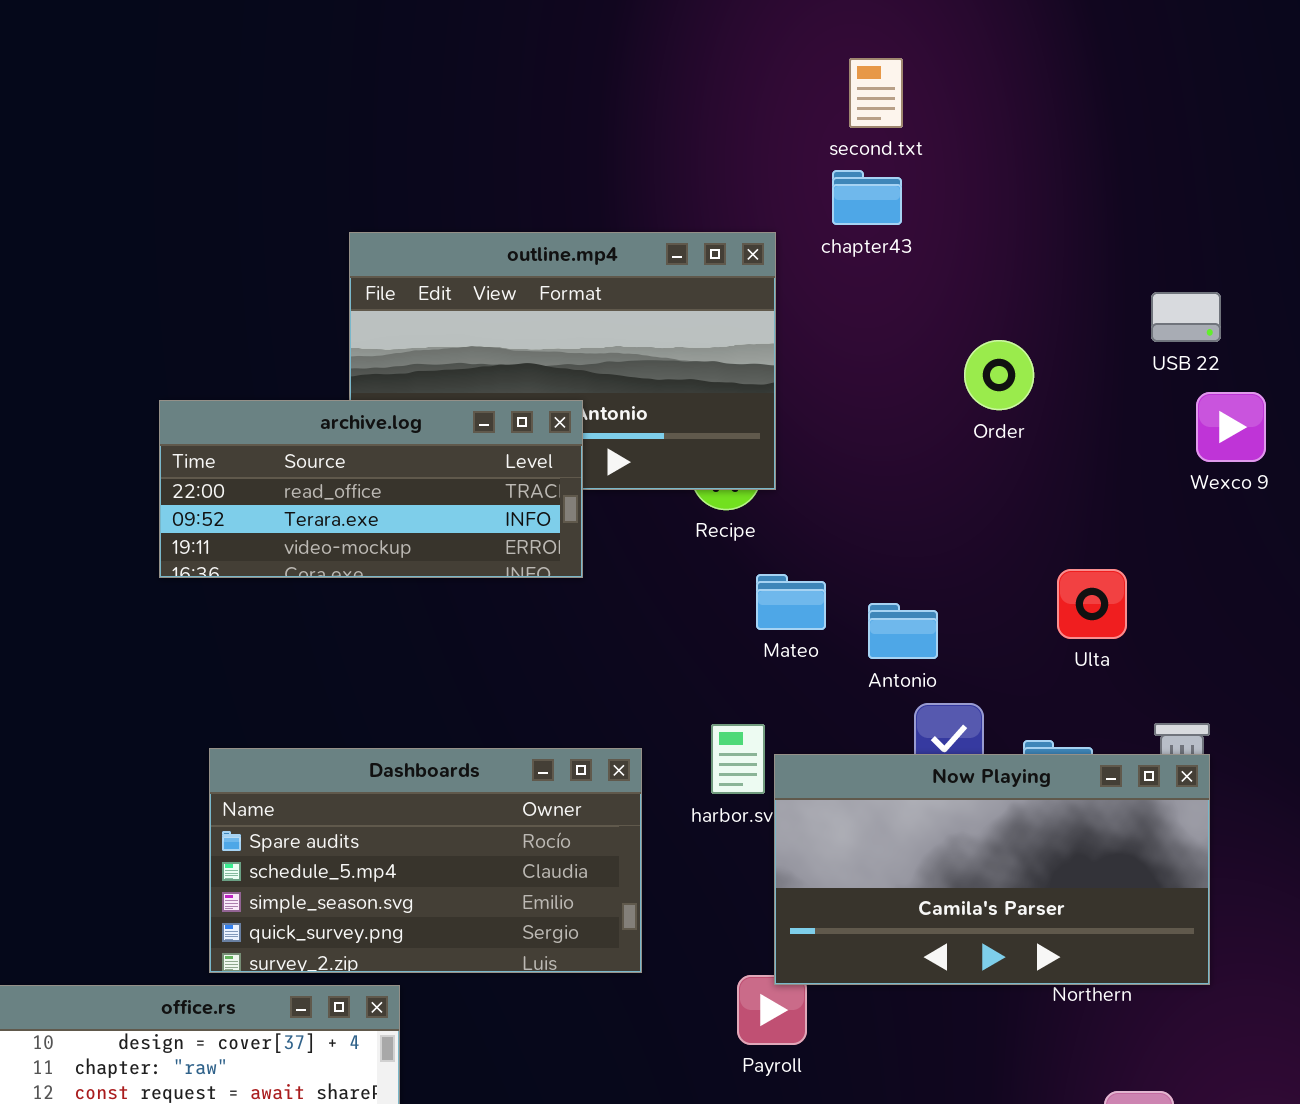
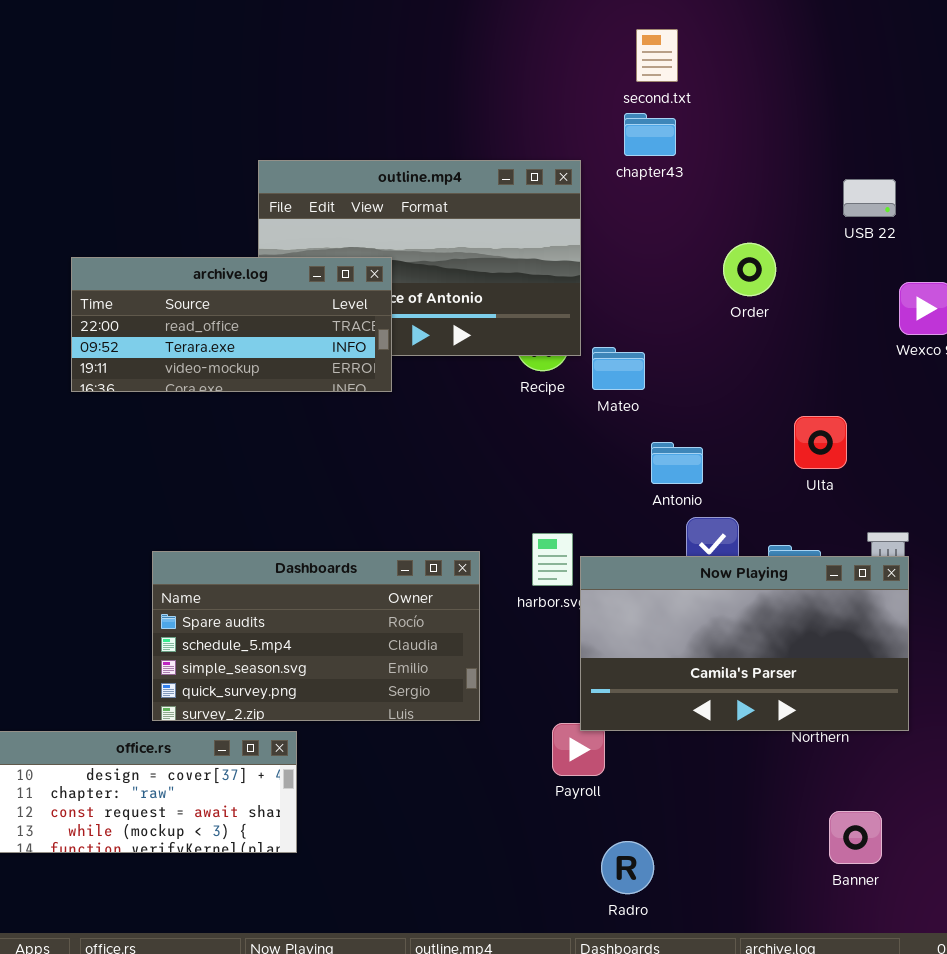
USB 22: [1151,292,1221,342] -> [843,179,896,217], moved
archive.log: [159,400,583,578] -> [71,257,392,392], moved
Mateo: [756,574,826,630] -> [592,347,645,390], moved

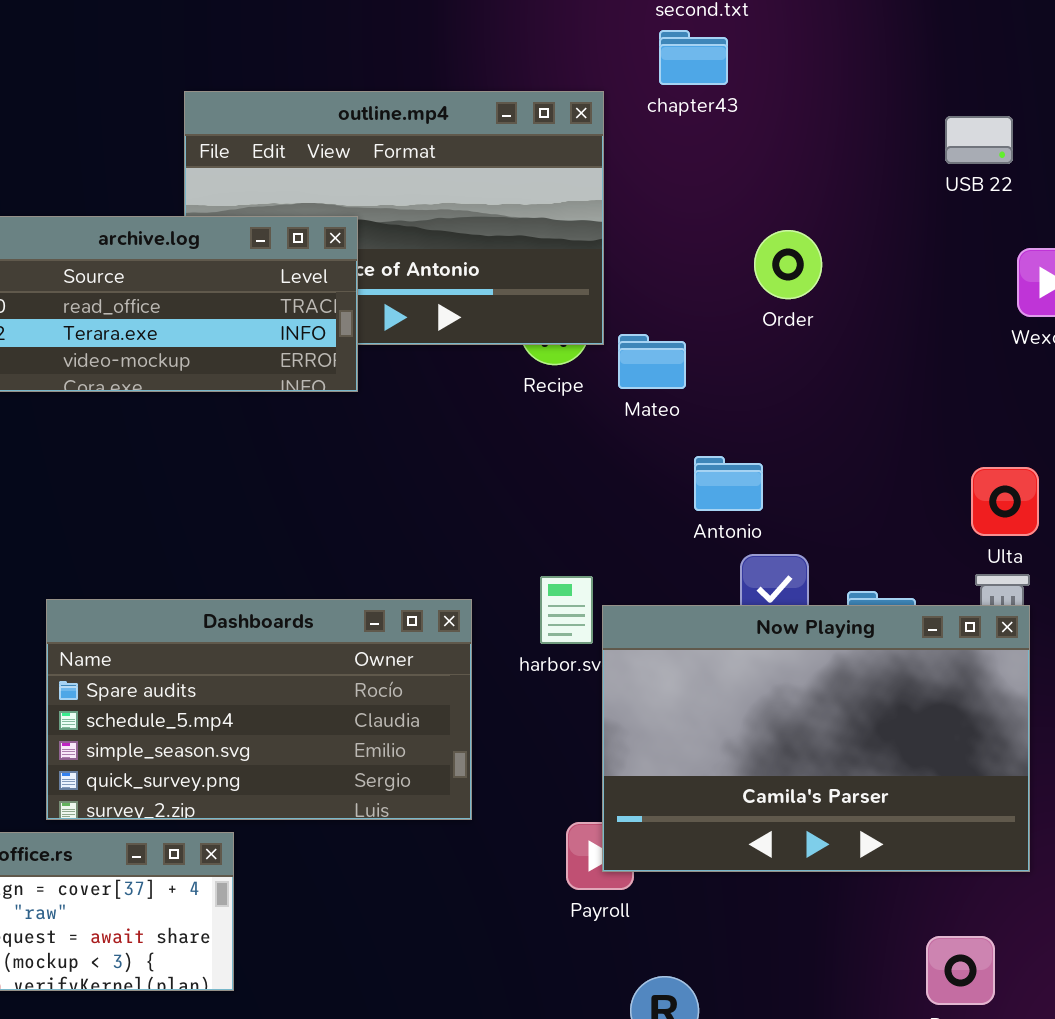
Order: [723,243,776,296] -> [754,230,822,299], moved
Ulta: [794,416,847,469] -> [971,467,1039,536], moved
Now Playing: [580,556,909,731] -> [602,605,1030,872], resized

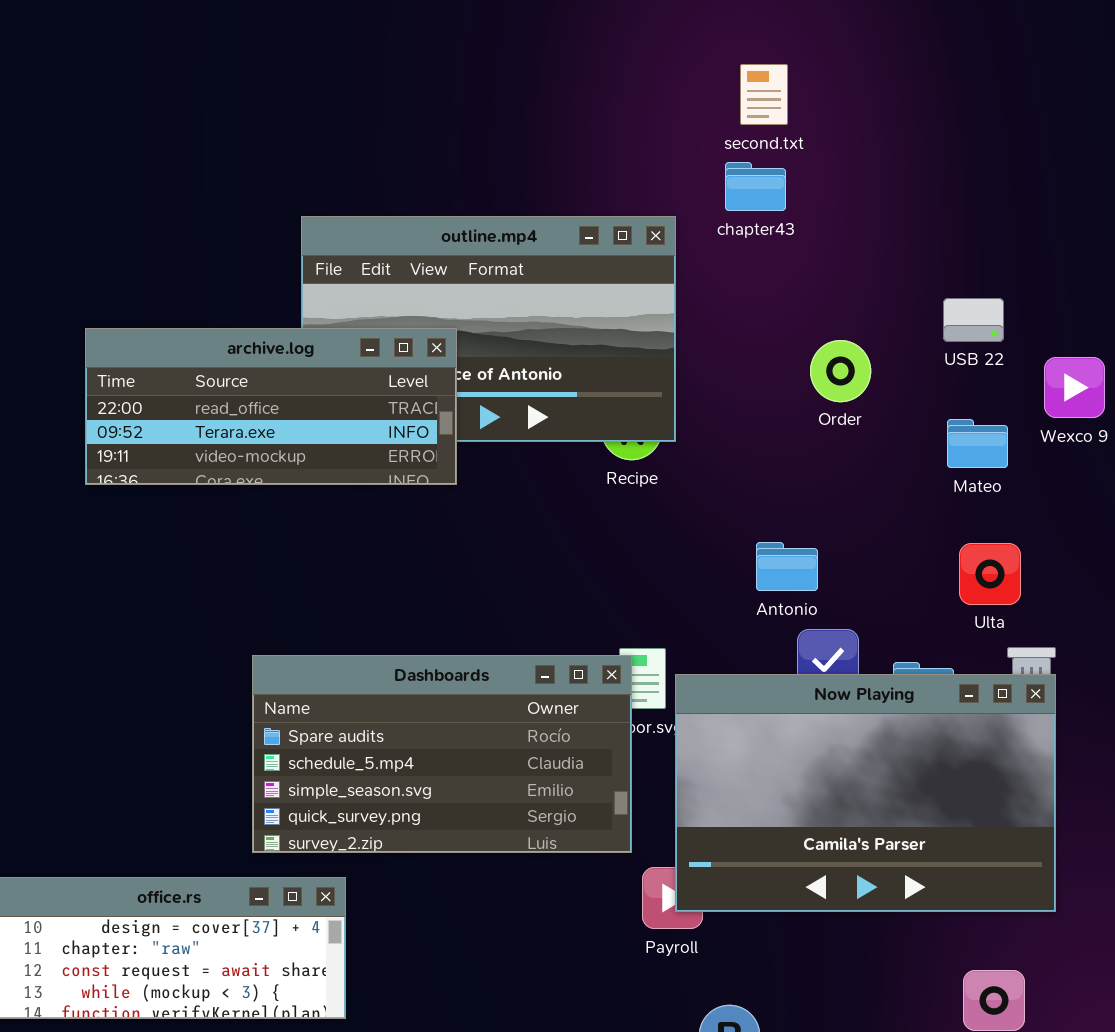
USB 22: [945,116,1013,164] -> [943,298,1004,342], moved
Mateo: [618,334,686,389] -> [947,419,1008,468], moved
Ulta: [971,467,1039,536] -> [959,543,1021,605], moved
Dashboards: [46,599,472,820] -> [252,655,632,853], moved

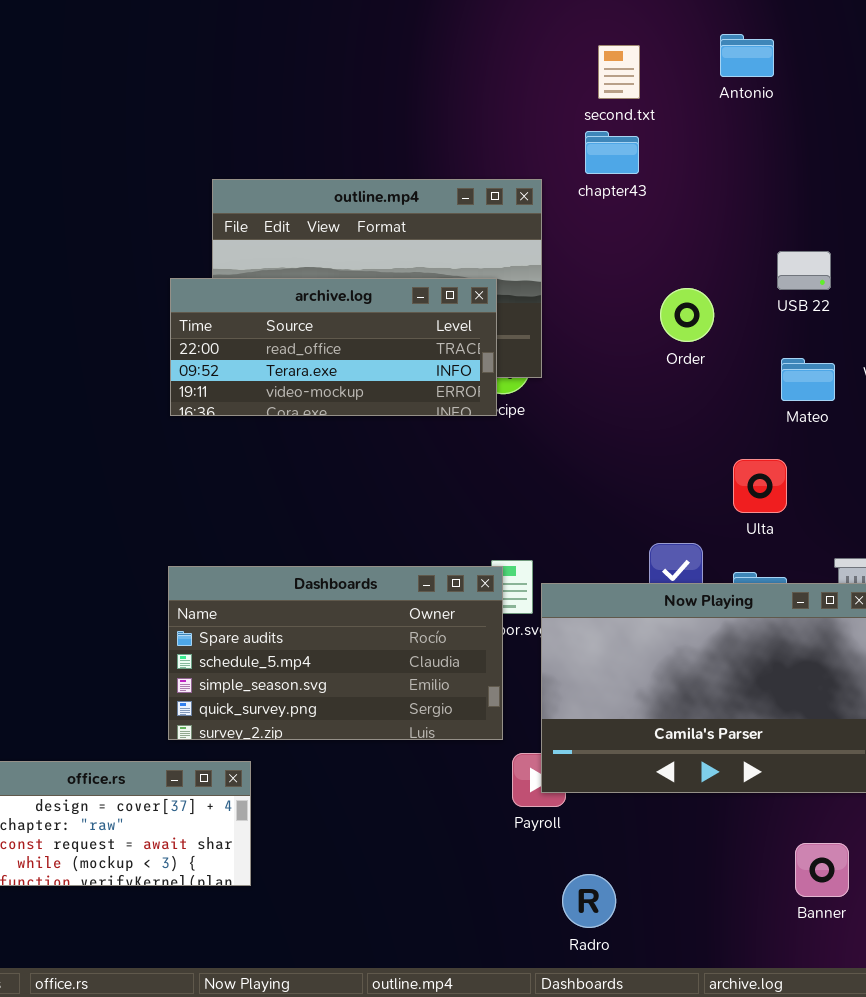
archive.log: [85,328,457,485] -> [170,278,497,416], moved
Antonio: [756,542,818,591] -> [720,34,774,77], moved
Ulta: [959,543,1021,605] -> [733,459,787,513], moved

